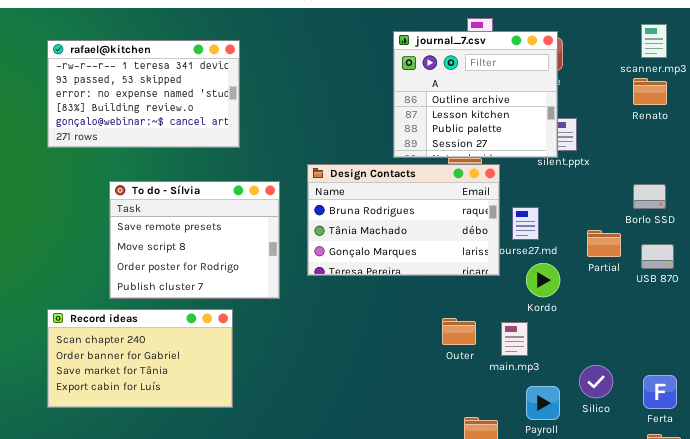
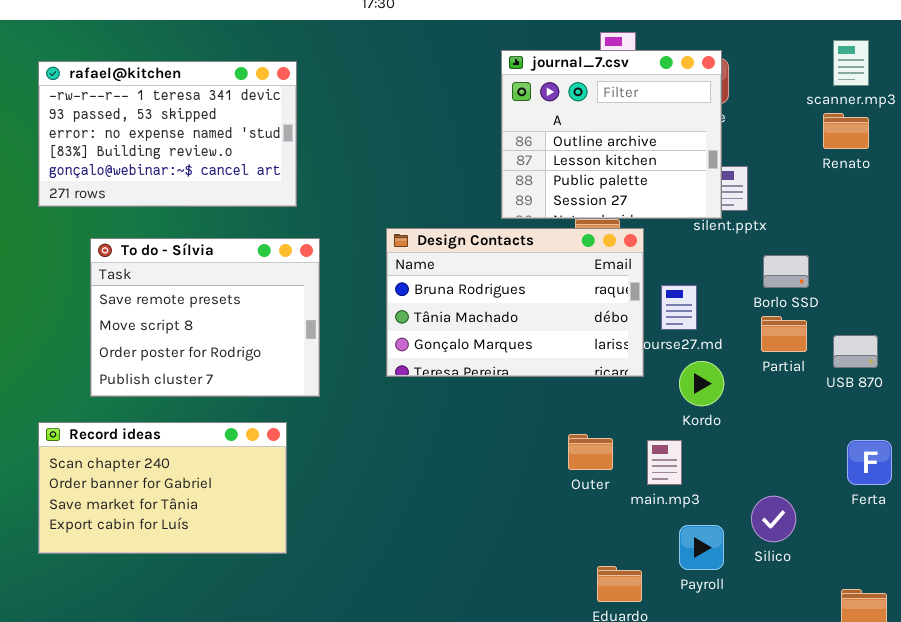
To do - Sílvia: [109,181,280,299] -> [90,238,320,397], moved
Borlo SSD: [633,184,666,209] -> [763,255,809,288], moved
Ferta: [643,375,677,409] -> [847,440,892,485], moved

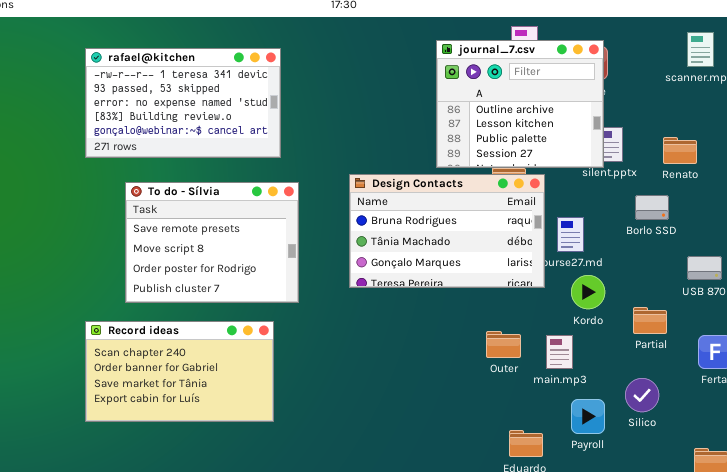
Renato: [823,113,869,149] -> [663,137,697,164], moved
Partial: [761,316,807,352] -> [633,307,667,334], moved

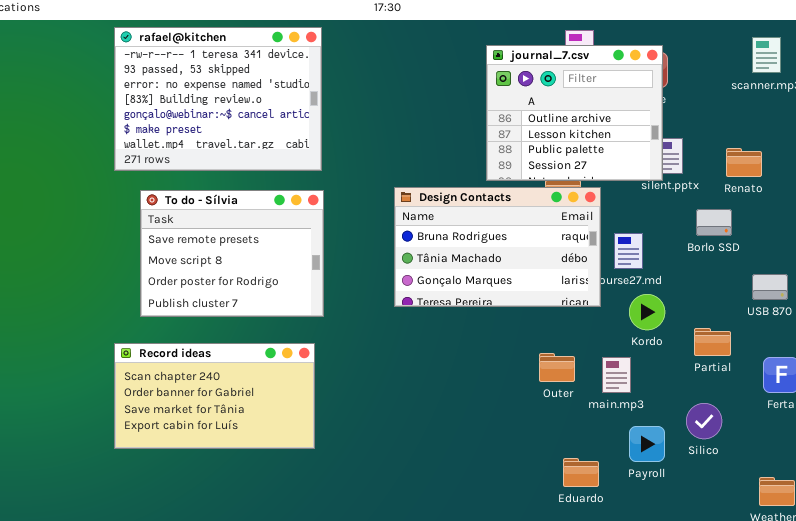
rafael@kitchen: [85,48,281,158] -> [114,27,322,171], resized
To do - Sílvia: [125,182,299,303] -> [140,190,324,317], moved

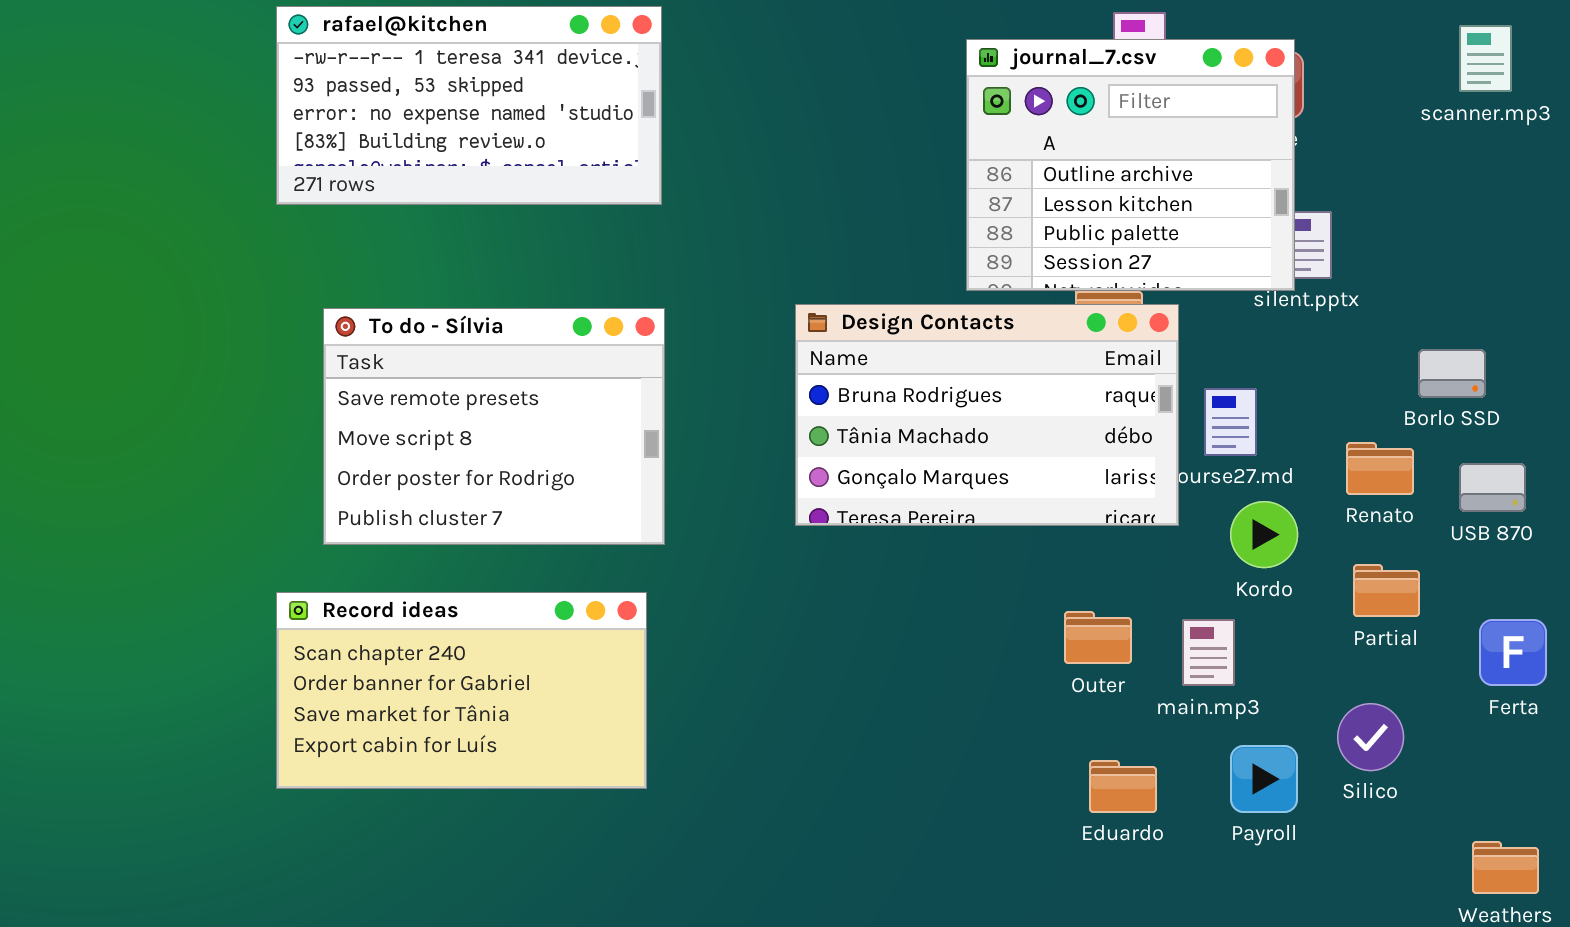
rafael@kitchen: [114,27,322,171] -> [276,6,662,205], resized
Renato: [726,148,762,177] -> [1346,442,1414,495], moved
Borlo SSD: [696,209,732,236] -> [1418,349,1486,398], moved
Eduardo: [563,458,599,487] -> [1089,760,1157,813], moved

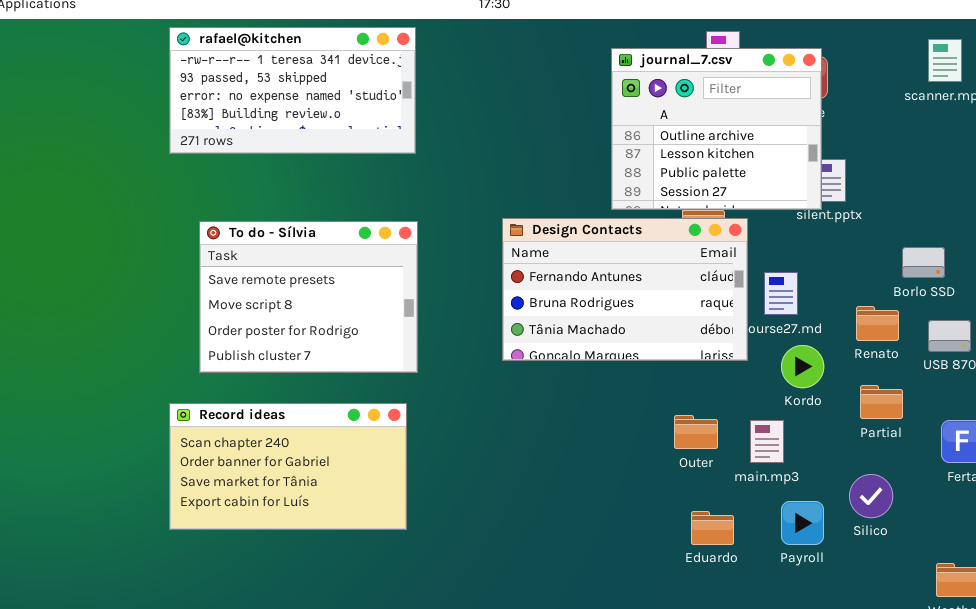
Design Contacts: [795,304,1179,526] -> [502,218,748,361], scrolled up 1 row

